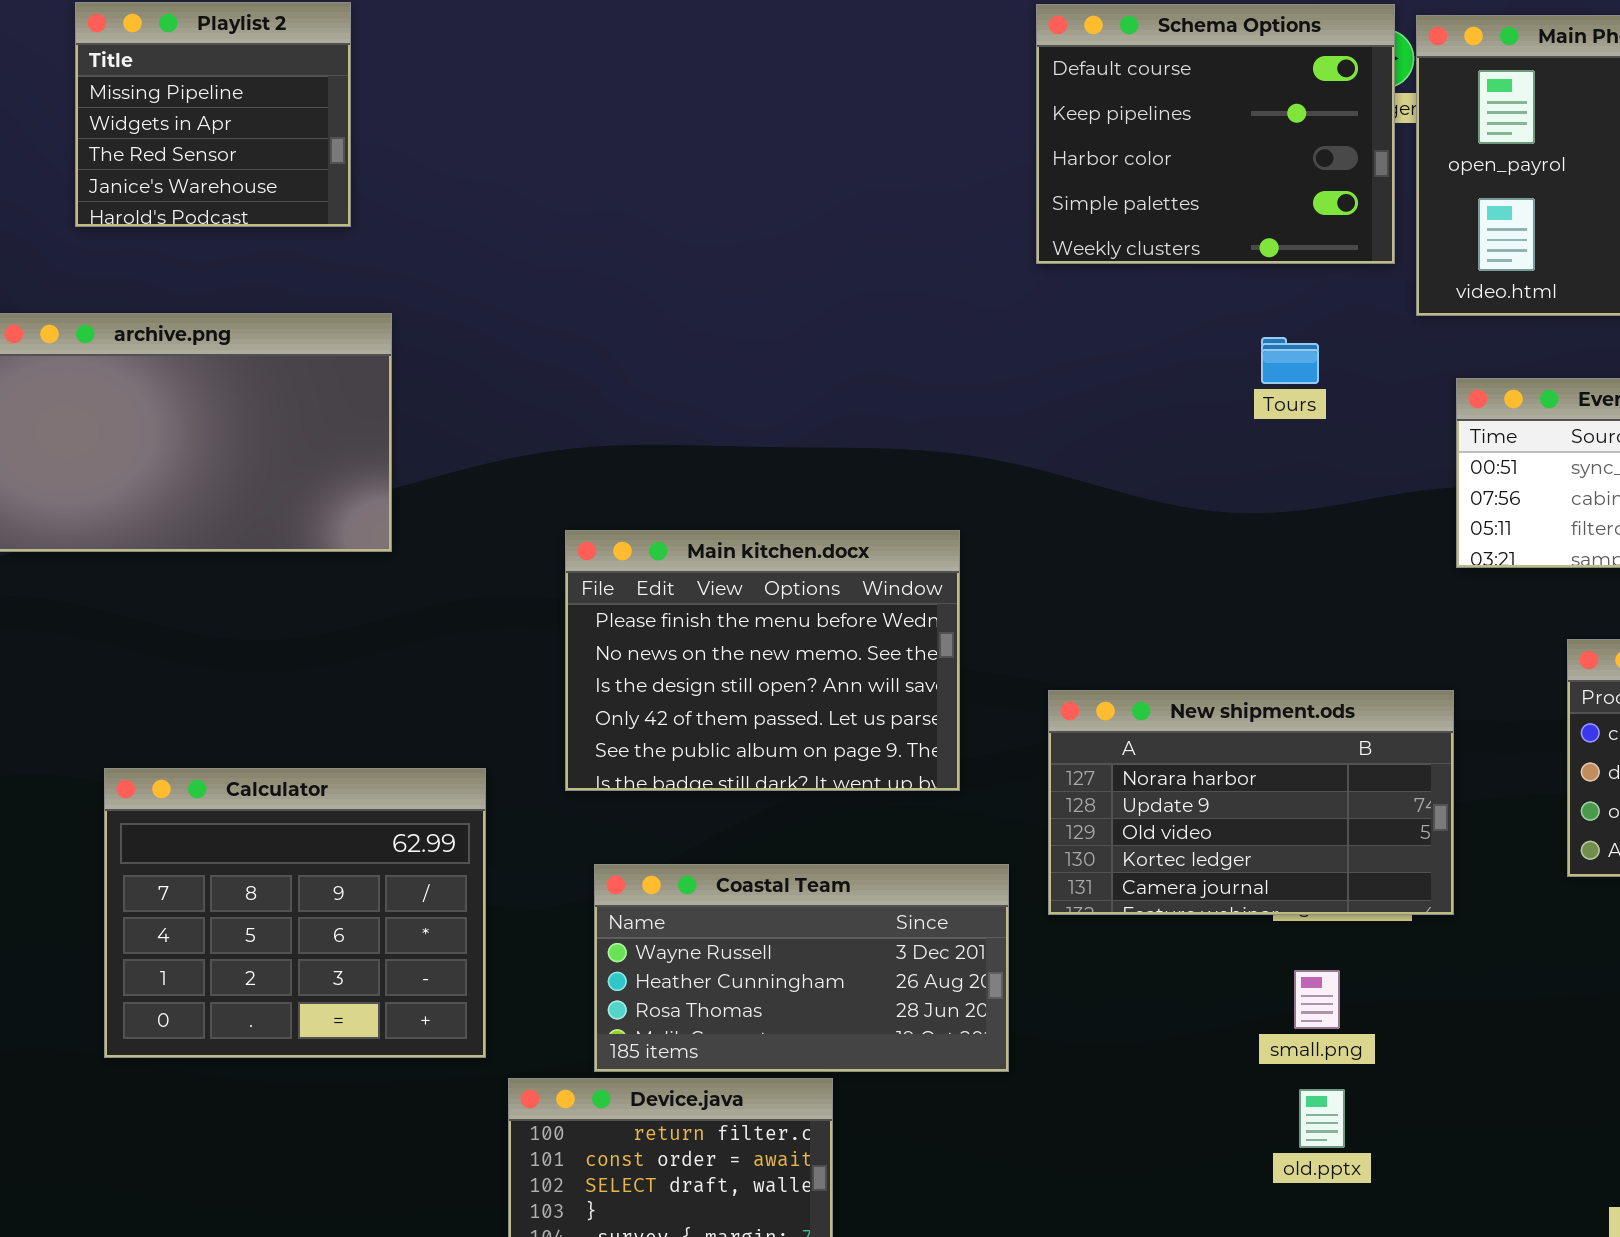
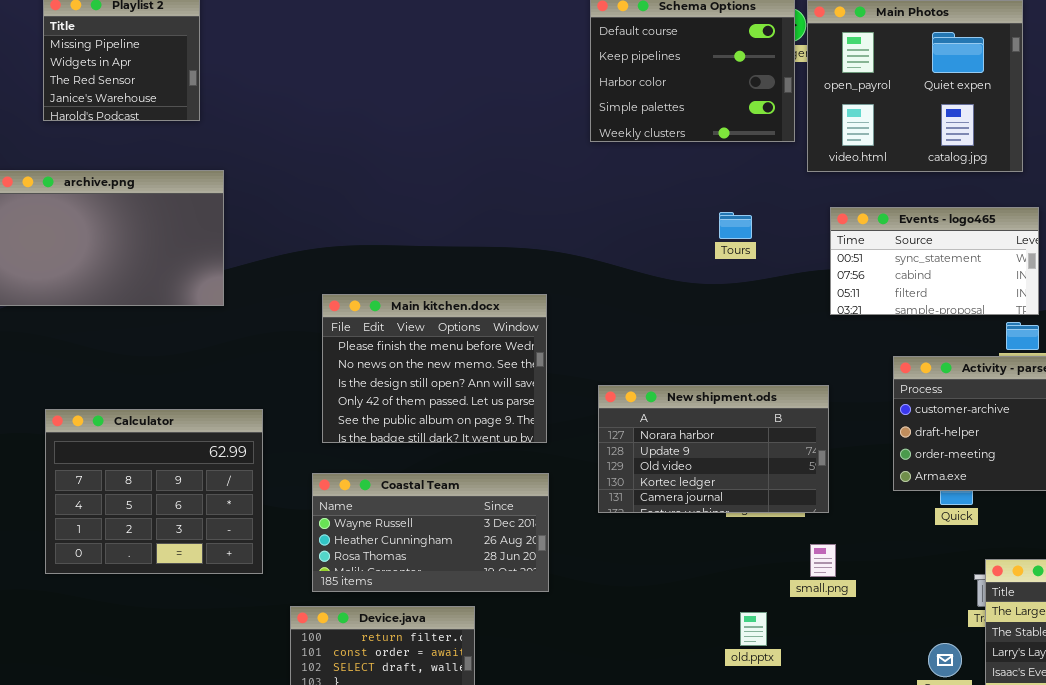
Tours: [1261,337,1319,384] -> [719,212,752,239], moved
Calculator: [104,768,486,1058] -> [45,409,263,574], moved
Coastal Team: [594,864,1009,1072] -> [312,473,549,592], moved
small.png: [1294,970,1340,1029] -> [810,544,836,577], moved

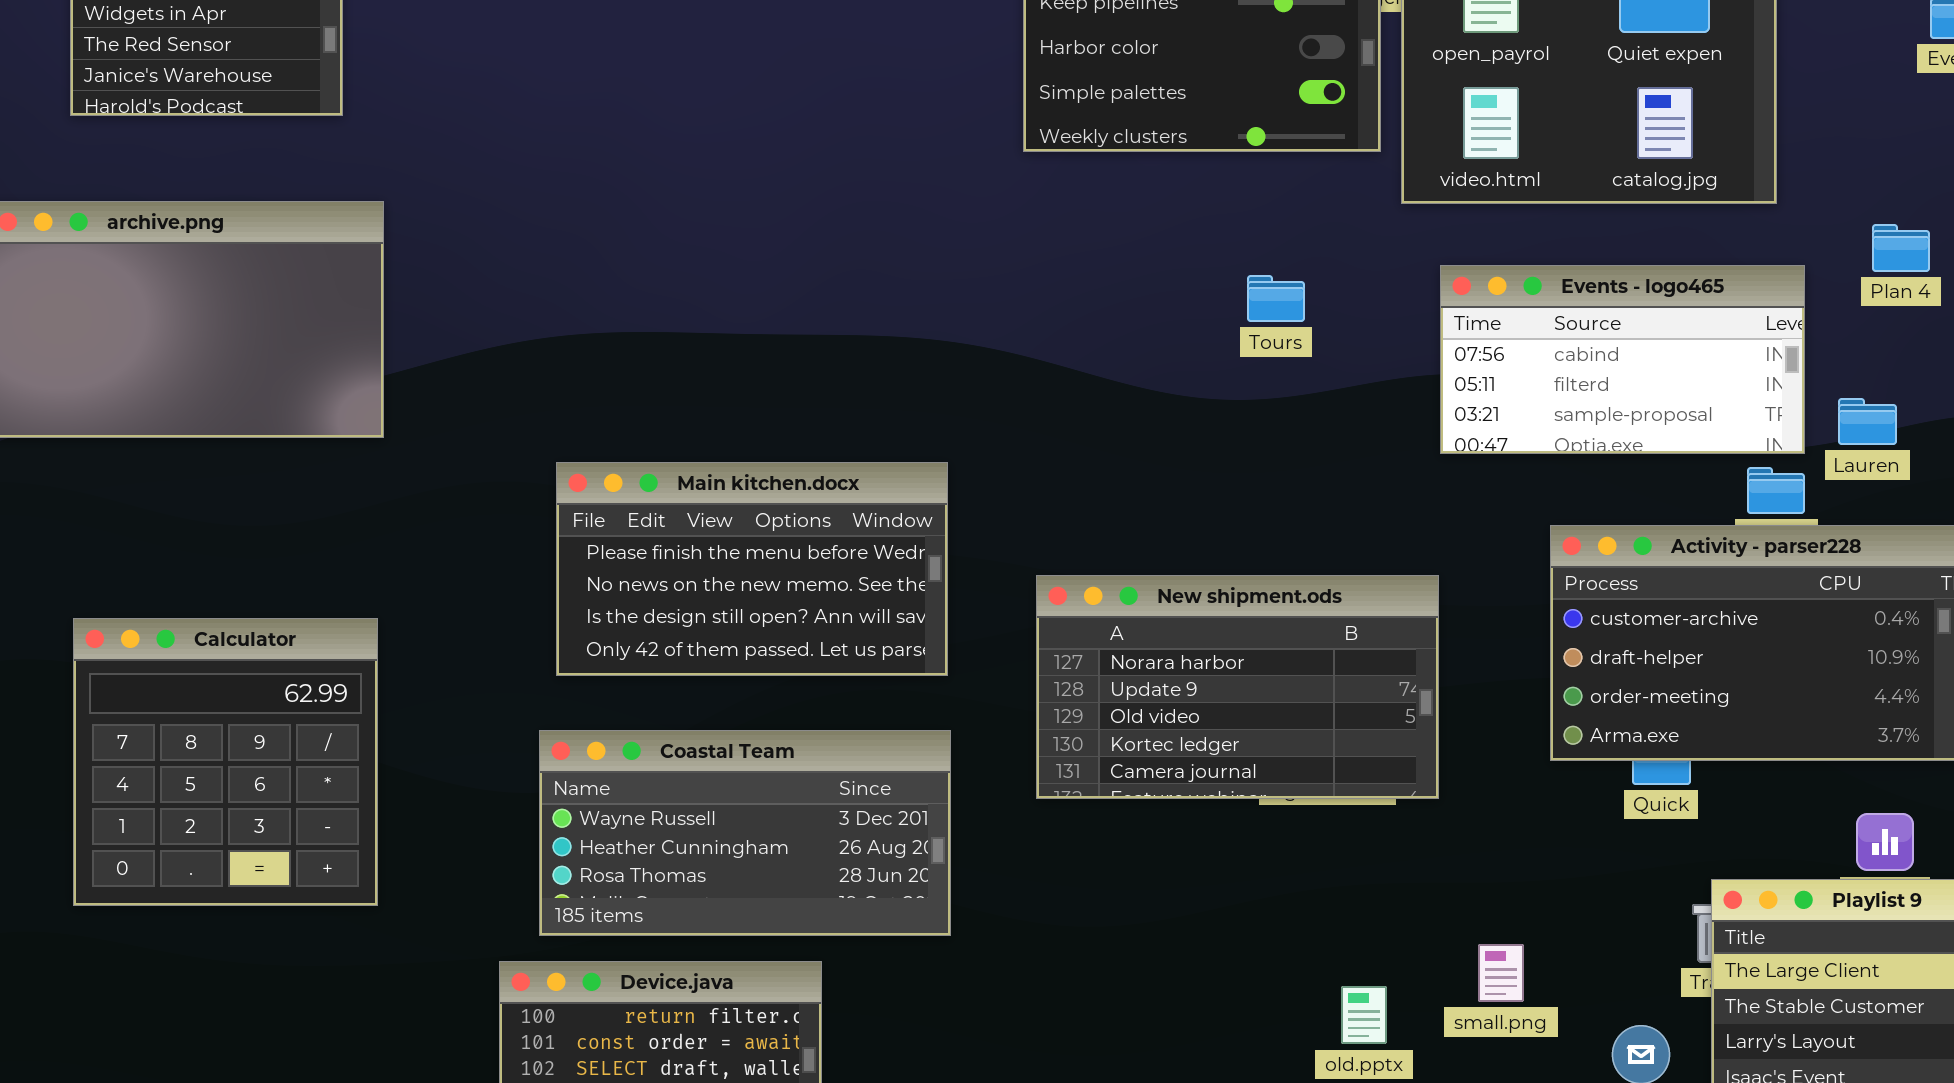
Events - logo465: [830,207,1039,315] -> [1440,265,1805,454], scrolled down 1 row
Main kitchen.docx: [322,294,547,443] -> [556,462,948,676], resized
Calculator: [45,409,263,574] -> [73,618,378,906], resized
small.png: [810,544,836,577] -> [1478,944,1524,1002], moved
old.pptx: [740,612,767,646] -> [1341,986,1387,1044], moved

